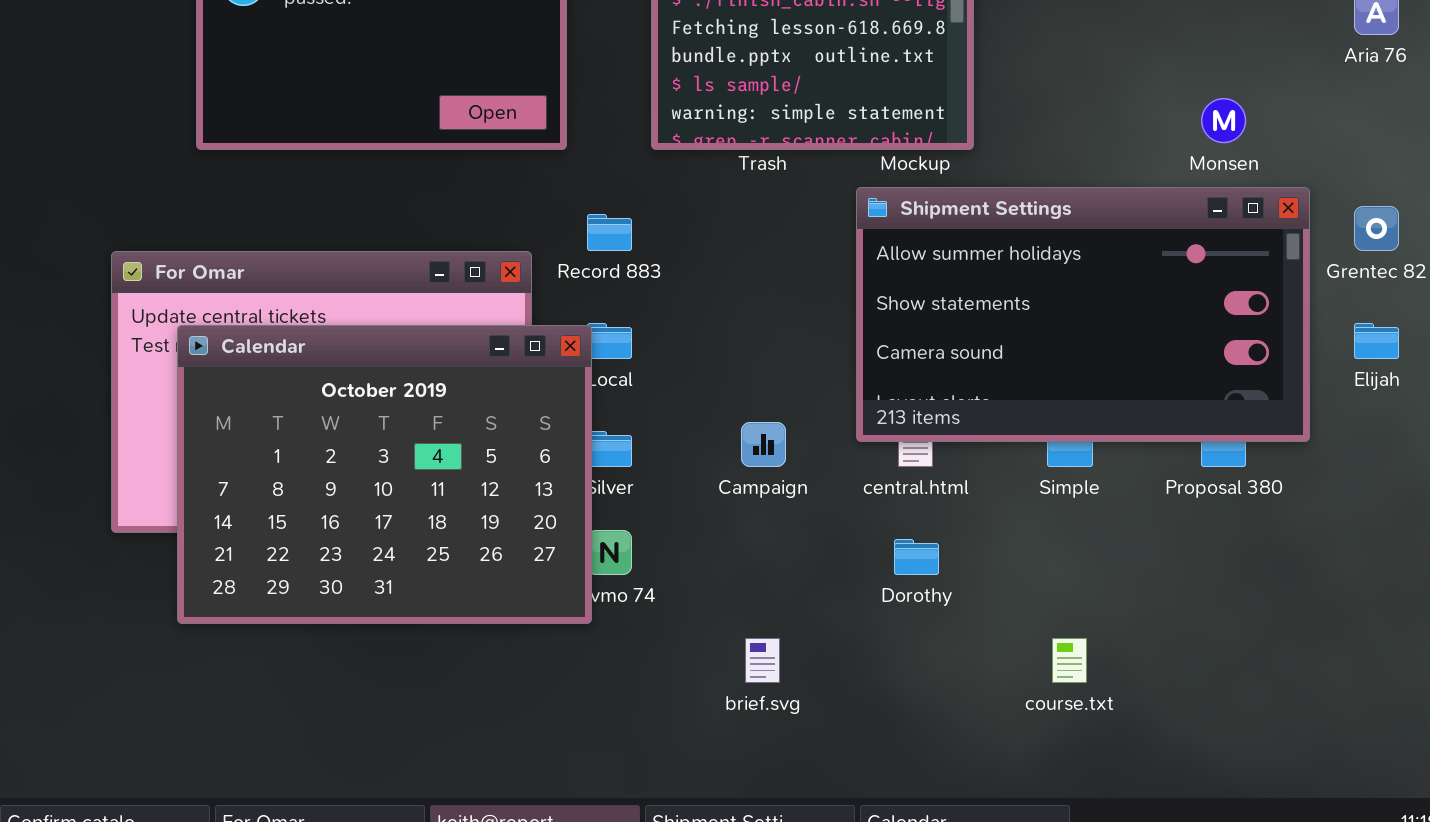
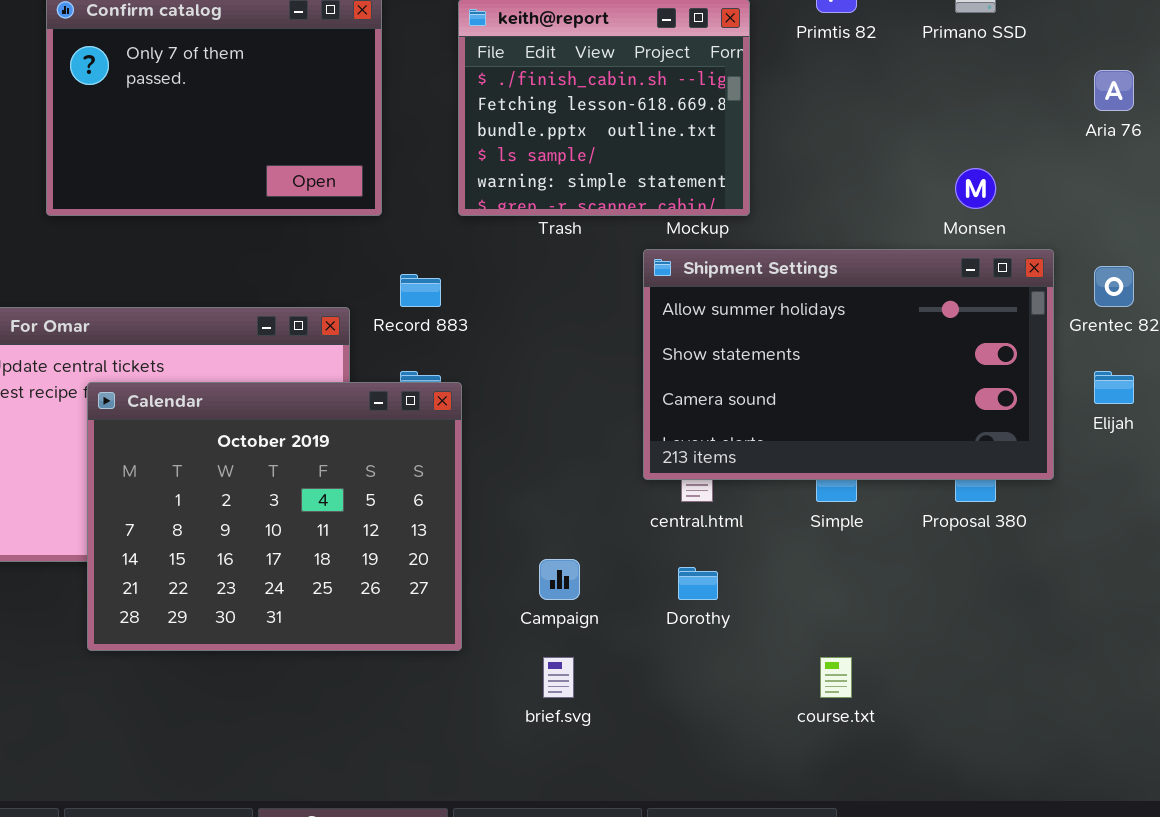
Calendar: [177,325,592,624] -> [87,382,462,651], moved
Campaign: [741,422,786,467] -> [539,559,580,600], moved

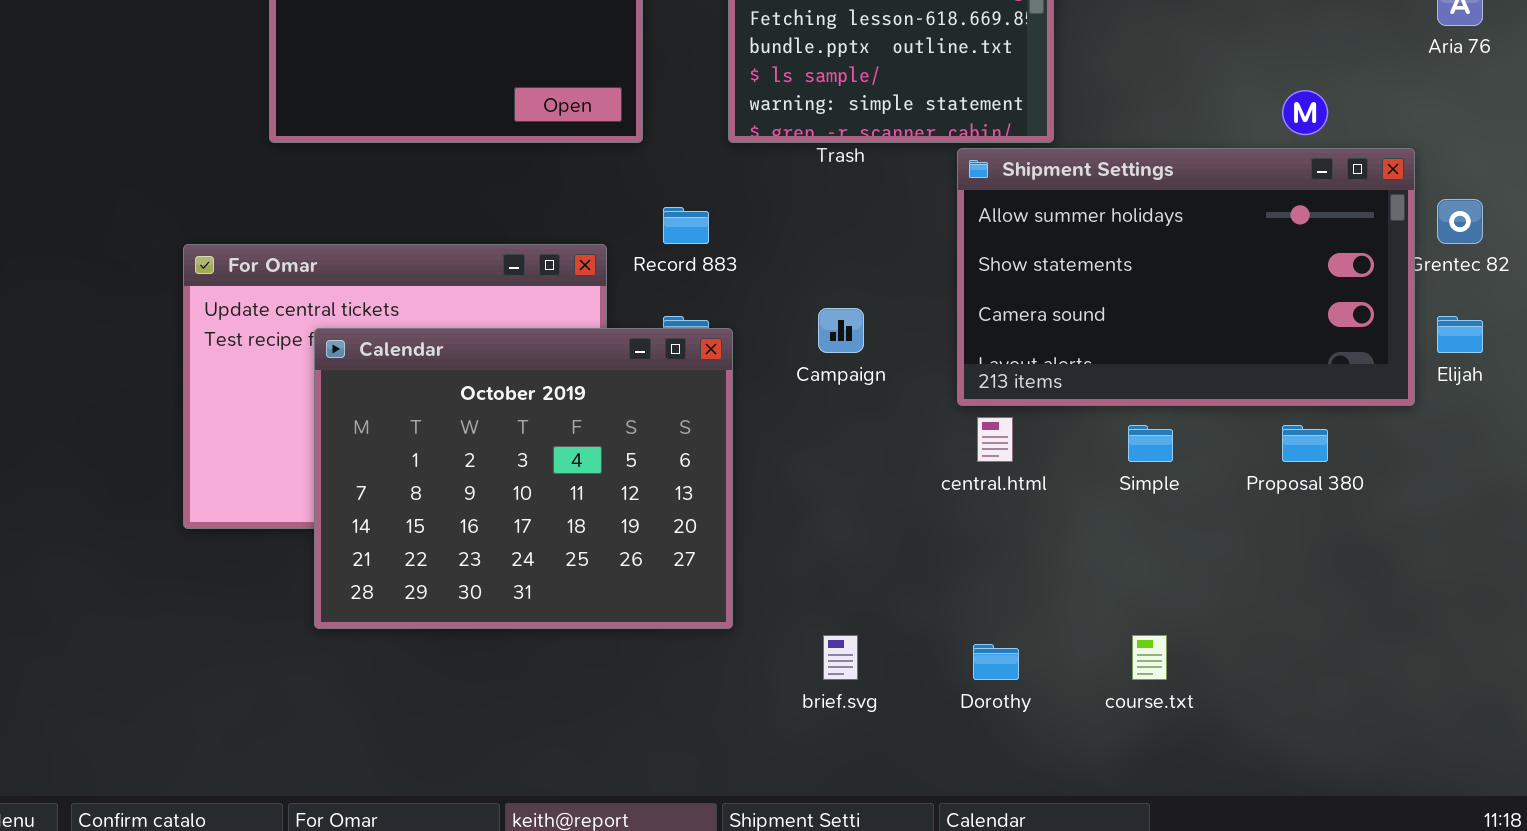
Shipment Settings: [643,249,1054,480] -> [957,148,1415,406], moved
Campaign: [539,559,580,600] -> [818,308,864,353], moved
Dorothy: [678,567,718,600] -> [973,644,1019,680], moved

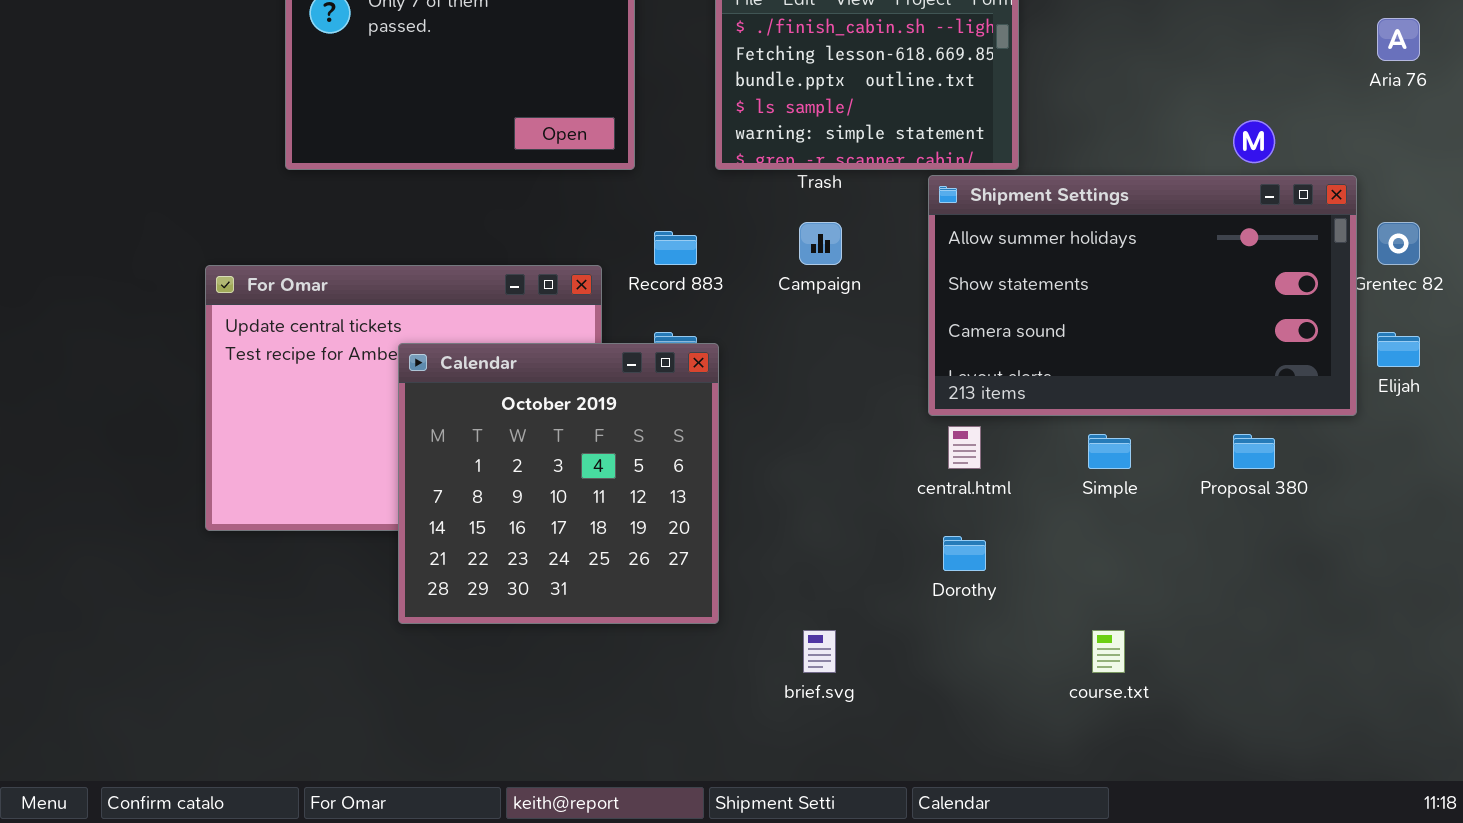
Campaign: [818,308,864,353] -> [799,222,842,265], moved
Calendar: [314,328,733,629] -> [398,343,719,624], resized
Dorothy: [973,644,1019,680] -> [943,536,986,571], moved

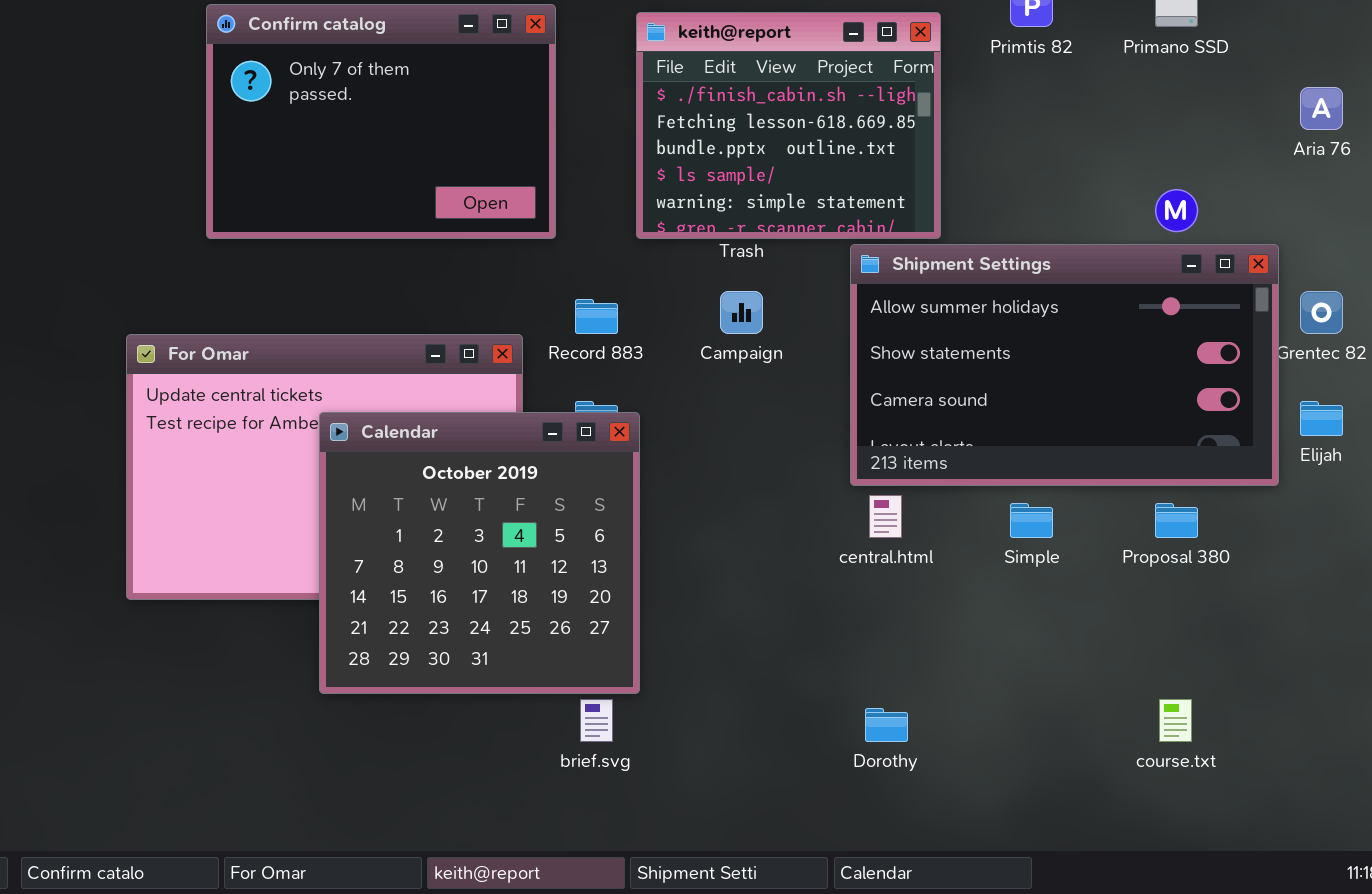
Dorothy: [943,536,986,571] -> [865,708,908,742], moved
brief.svg: [803,630,836,673] -> [580,699,613,742], moved
course.txt: [1092,630,1125,673] -> [1159,699,1192,742], moved

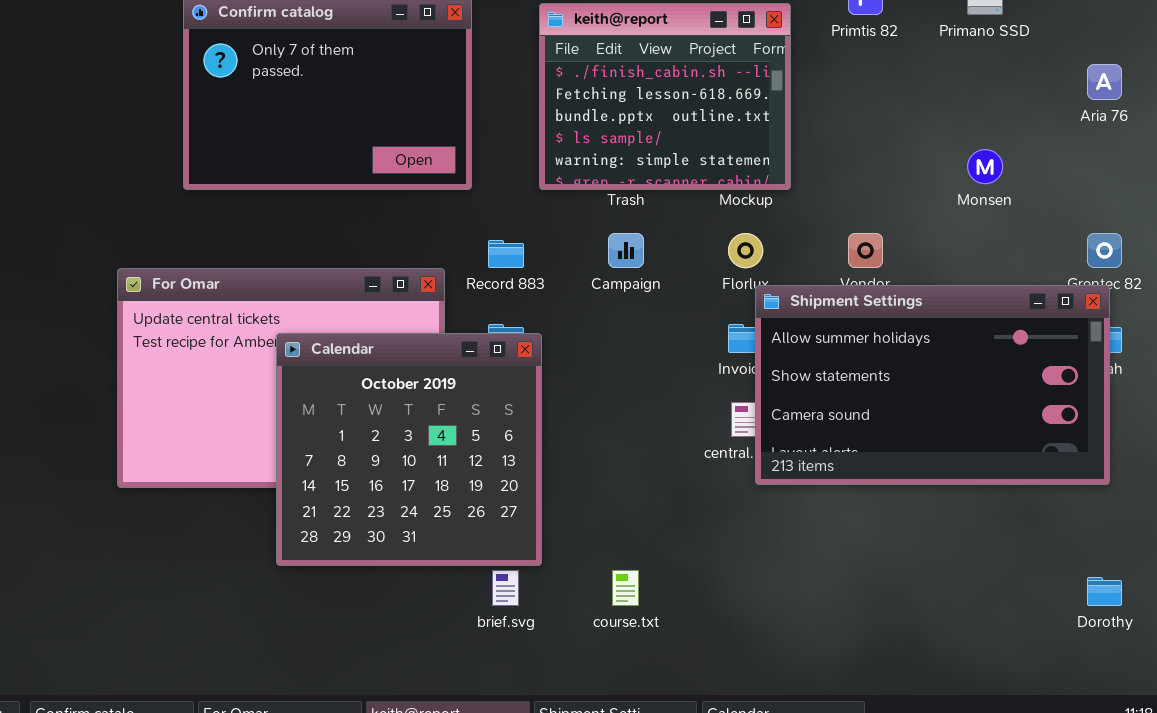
Shipment Settings: [850,244,1279,486] -> [755,285,1110,485], moved
course.txt: [1159,699,1192,742] -> [612,570,639,606], moved
Dorothy: [865,708,908,742] -> [1087,577,1122,606], moved

